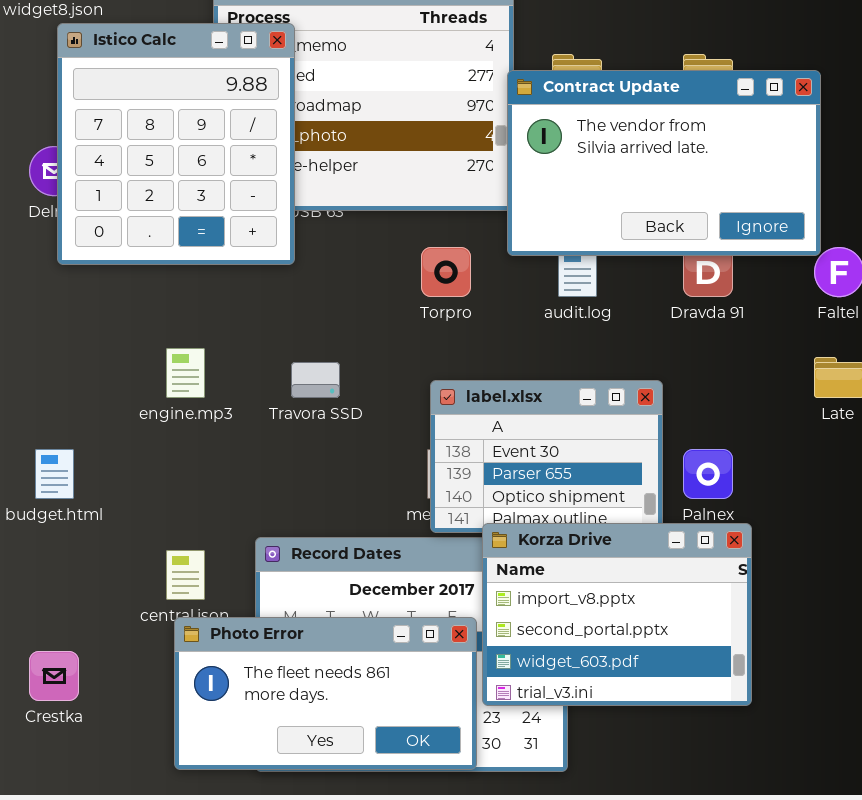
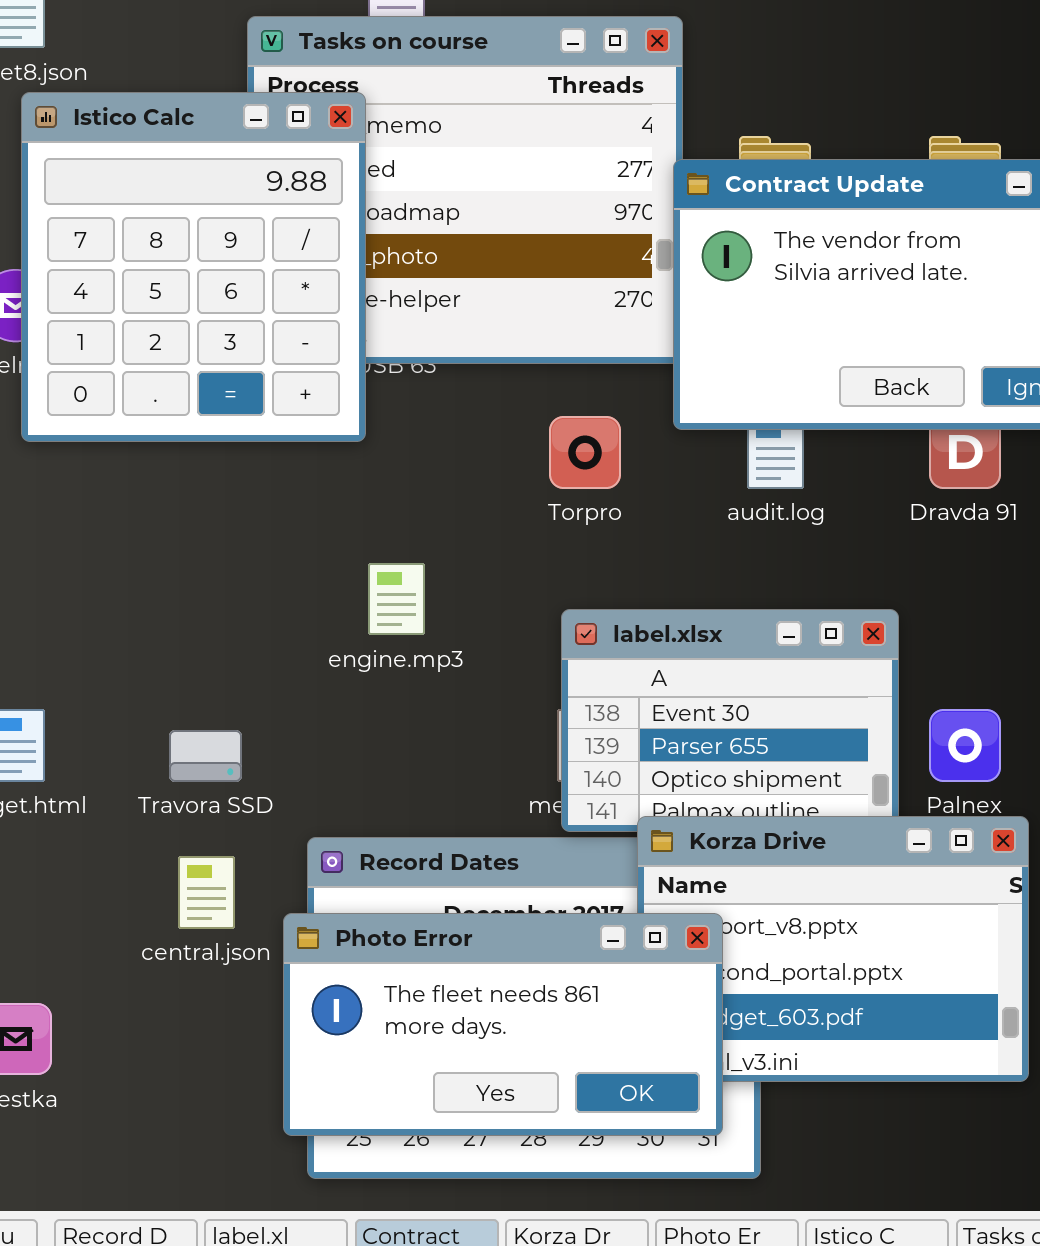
engine.mp3: [166,348,205,398] -> [368,563,425,635], moved
Travora SSD: [291,362,340,398] -> [169,730,242,782], moved
Photo Error: [174,617,477,770] -> [283,913,723,1136], moved

